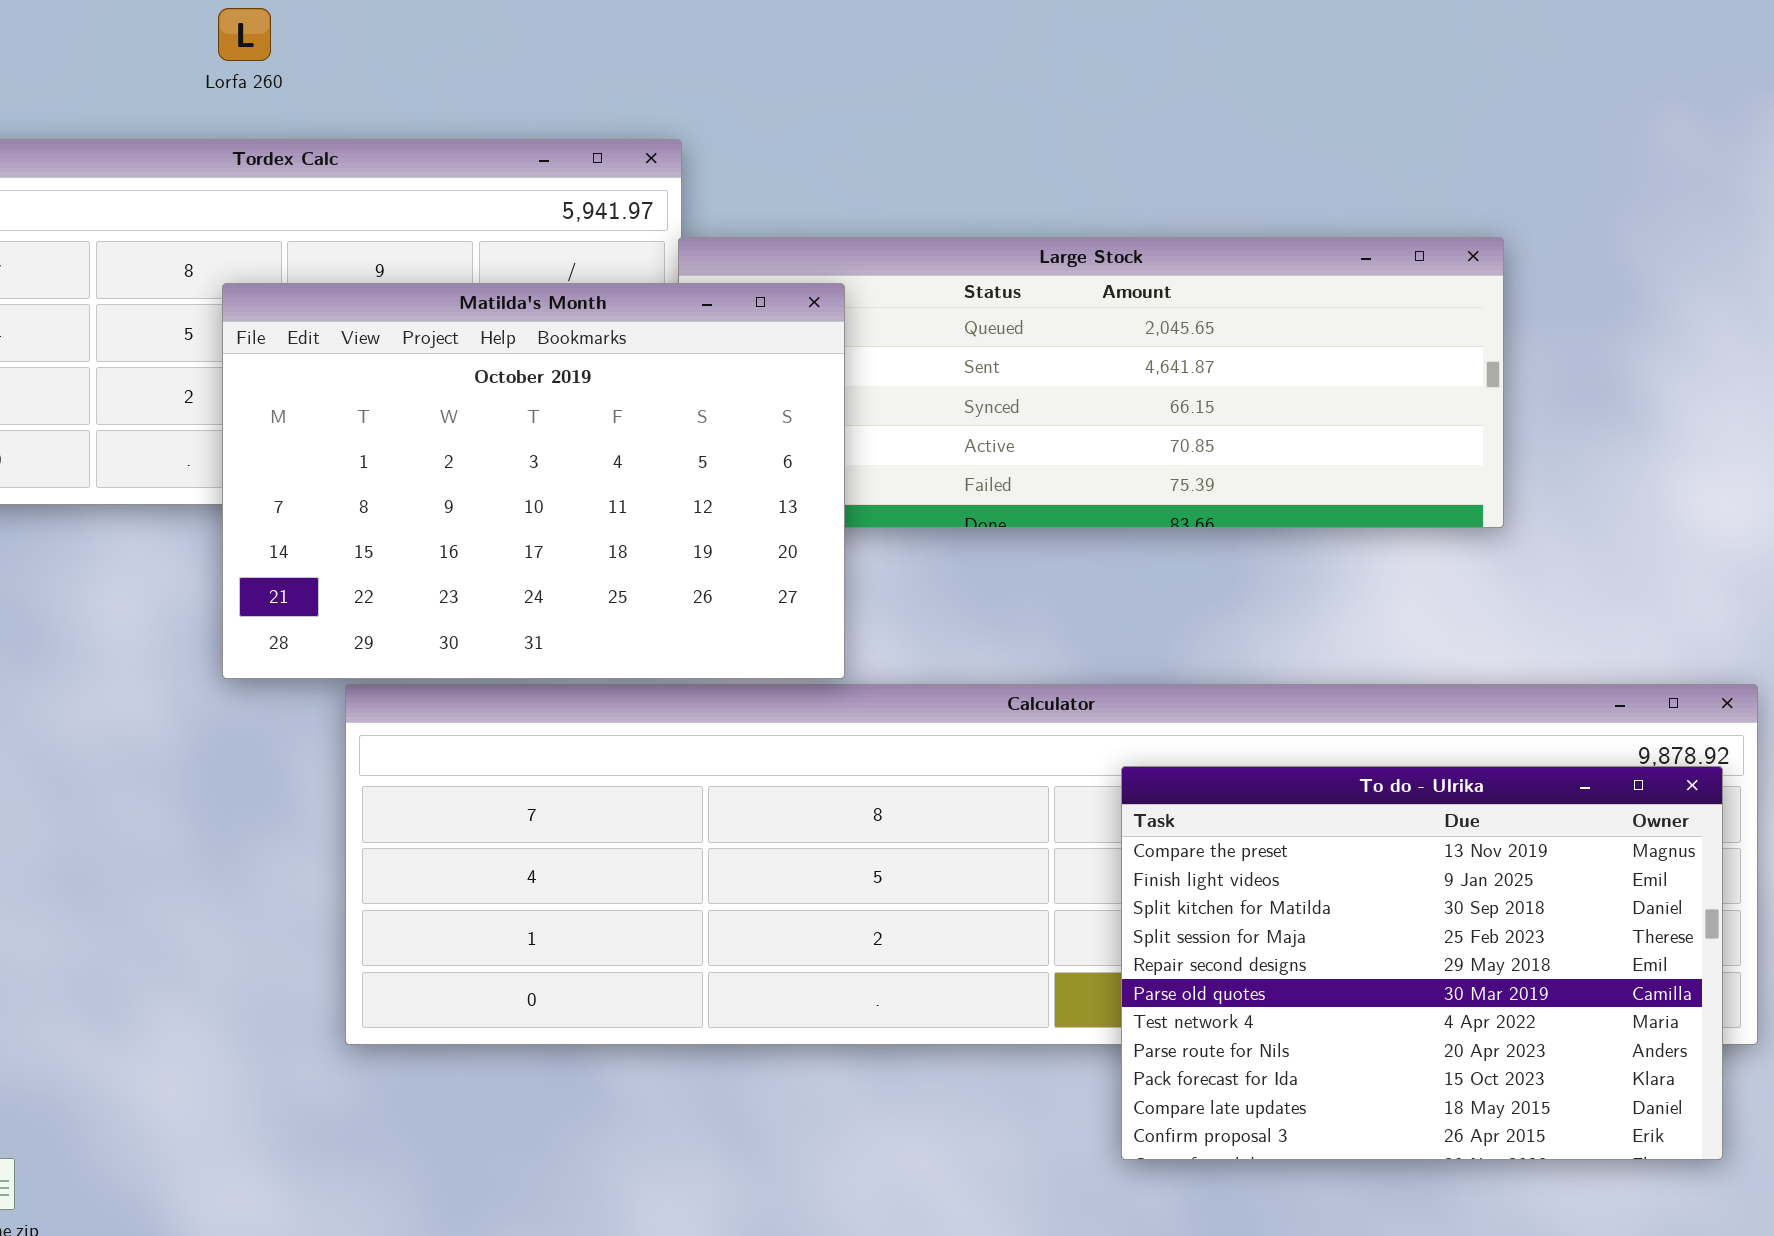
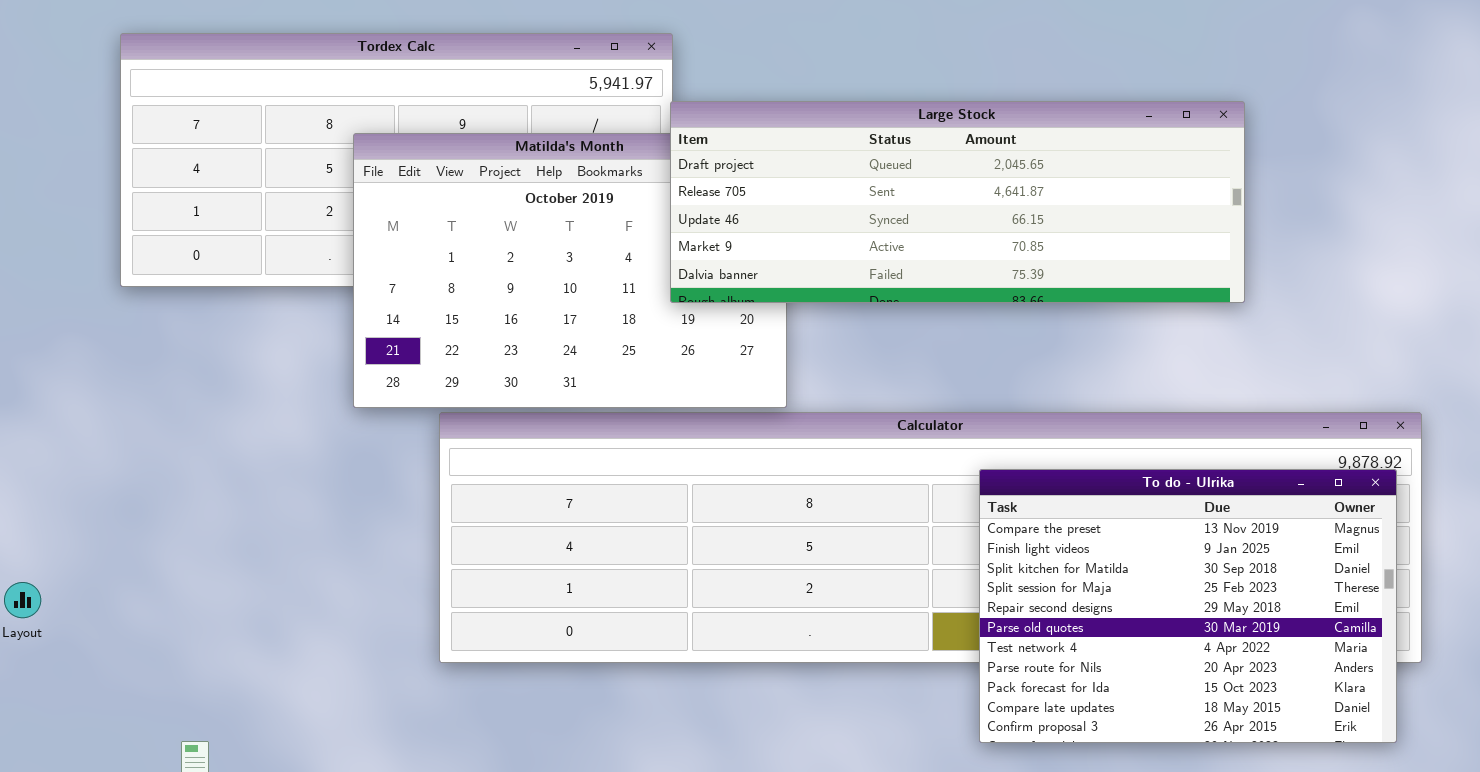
Large Stock: [678,237,1504,528] -> [670,101,1245,303], raised

